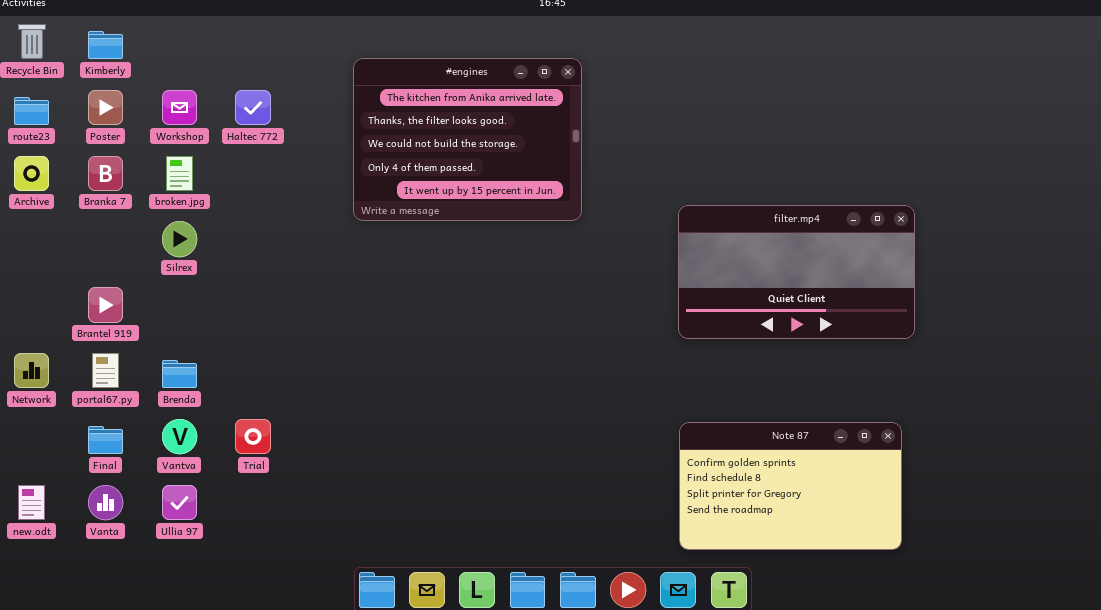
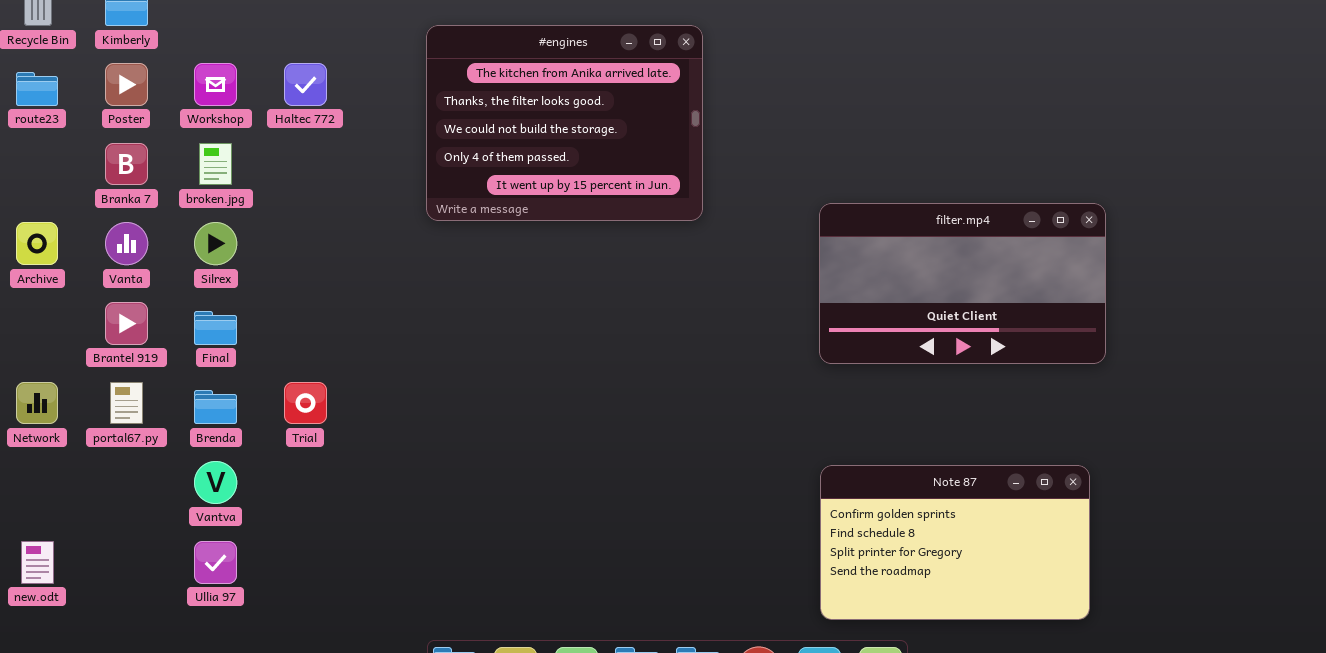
Archive: [14,156,49,191] -> [16,222,58,265], moved
Trial: [235,419,271,454] -> [284,382,327,424], moved
Final: [88,426,123,454] -> [194,311,237,345], moved
Vanta: [88,485,123,520] -> [105,222,148,265], moved

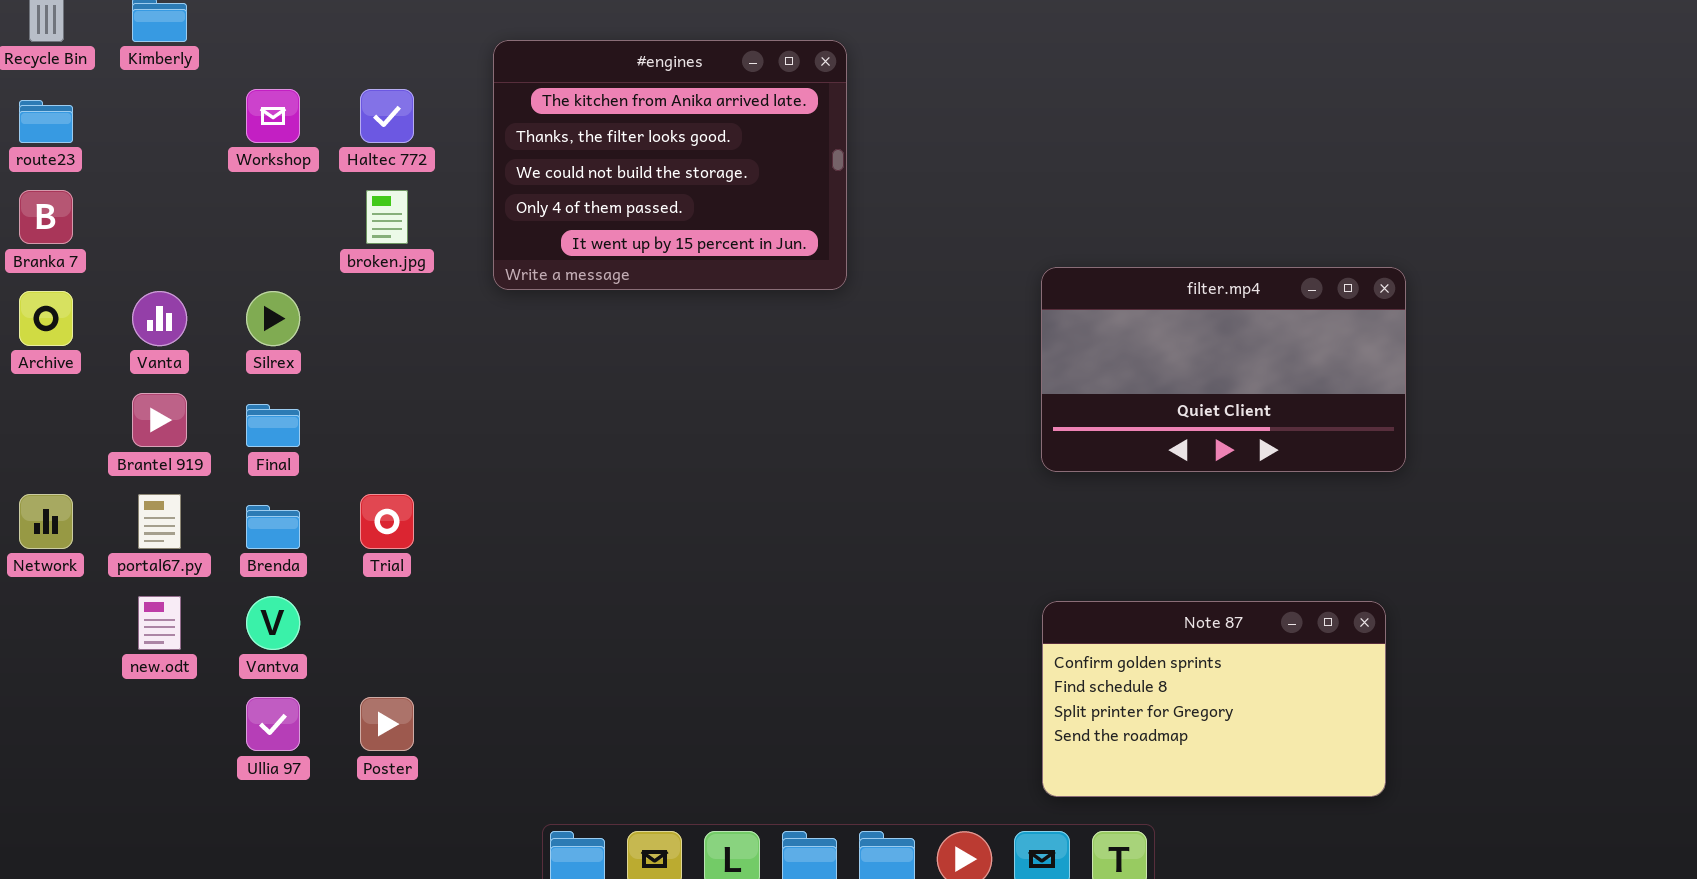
#engines: [426,25,703,221] -> [493,40,847,290], moved
Poster: [105,63,148,106] -> [360,697,414,751], moved
Branka 7: [105,143,148,185] -> [19,190,73,244], moved
broken.jpg: [199,143,232,185] -> [366,190,408,244], moved
new.odt: [21,541,54,584] -> [138,596,181,650], moved

